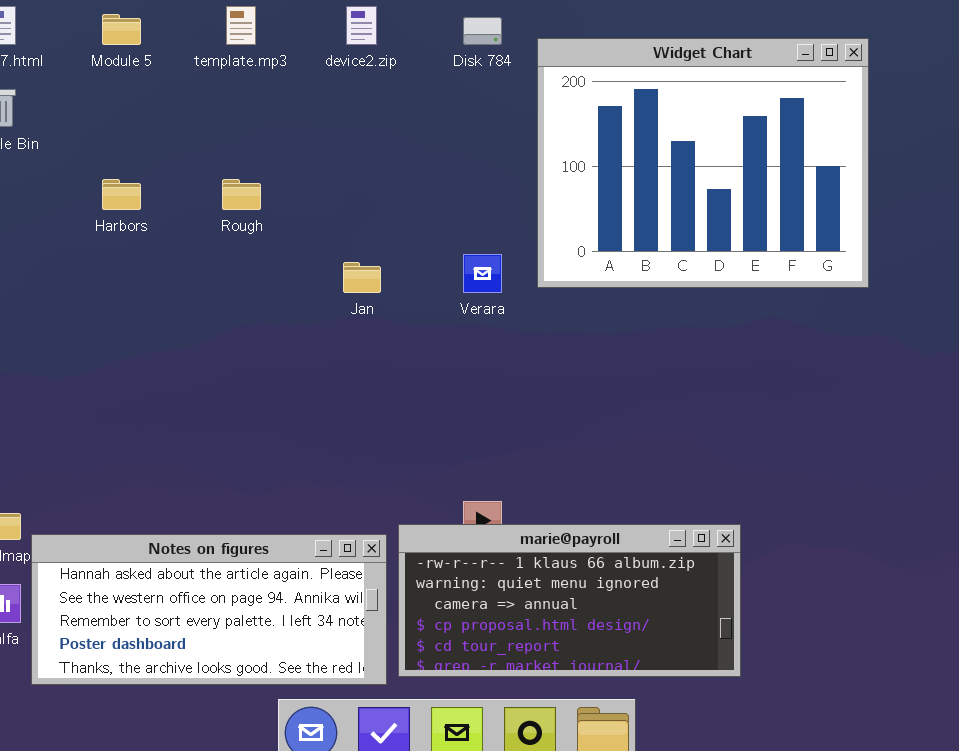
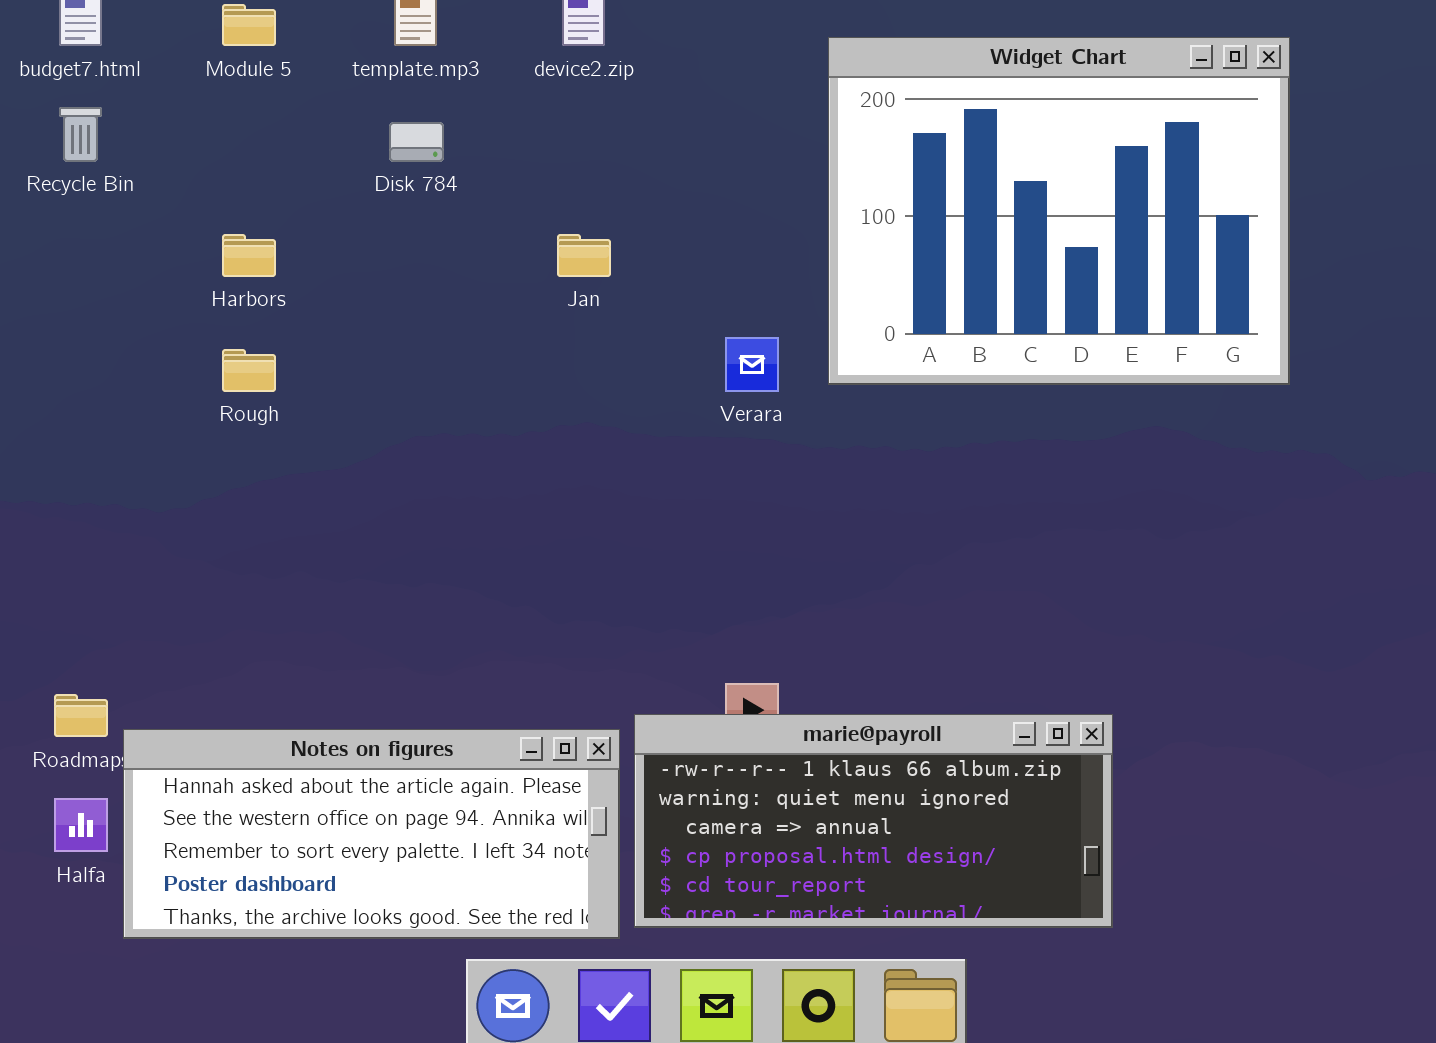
Disk 784: [463,17,502,45] -> [389,122,444,162], moved
Rough: [222,179,261,210] -> [222,349,276,392], moved
Jan: [343,262,381,293] -> [557,234,611,277], moved

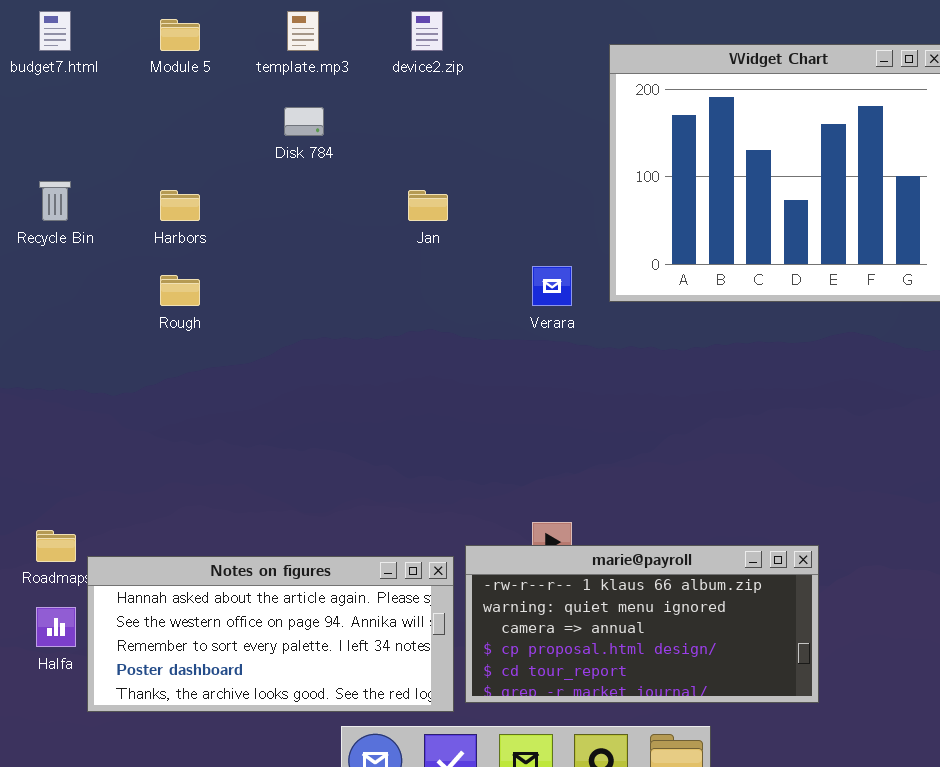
Recycle Bin: [59,107,102,162] -> [39,181,71,221], moved

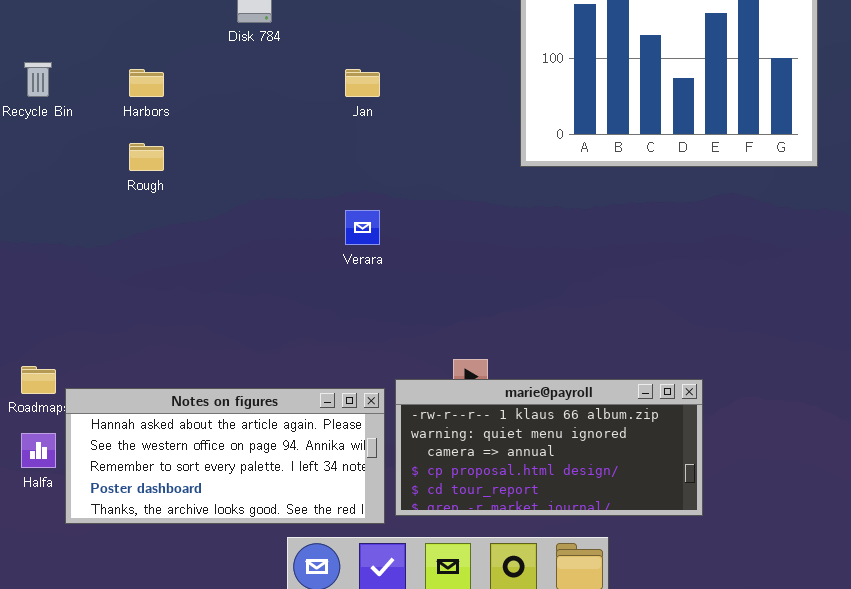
Verara: [532,266,572,306] -> [345,210,380,245], moved

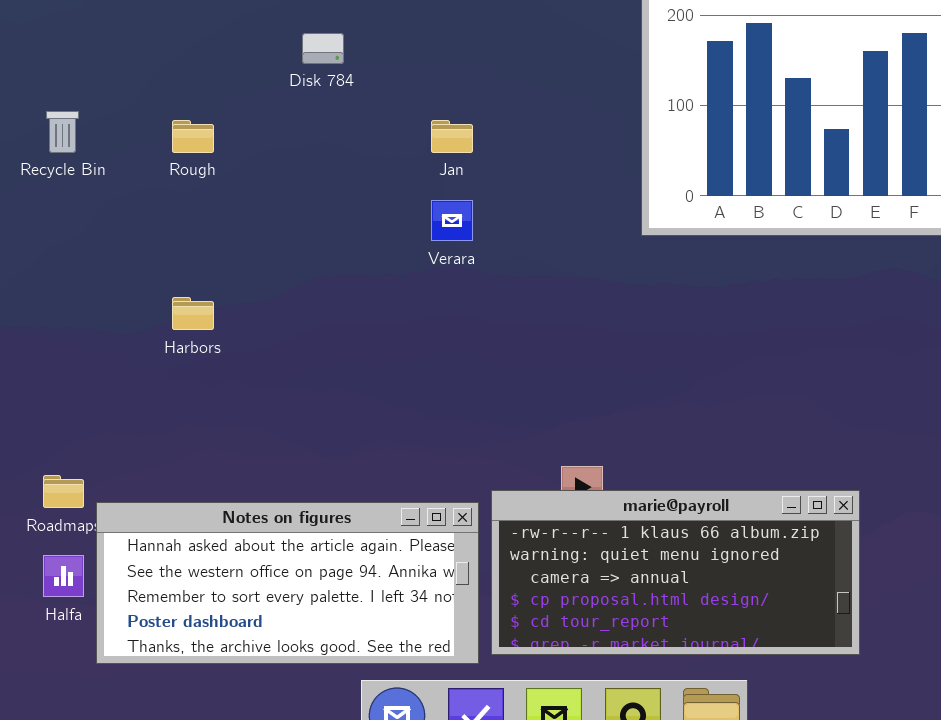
Harbors: [129,69,164,97] -> [172,297,214,330], moved
Rough: [129,143,164,171] -> [172,120,214,153], moved
Verara: [345,210,380,245] -> [431,200,473,241], moved

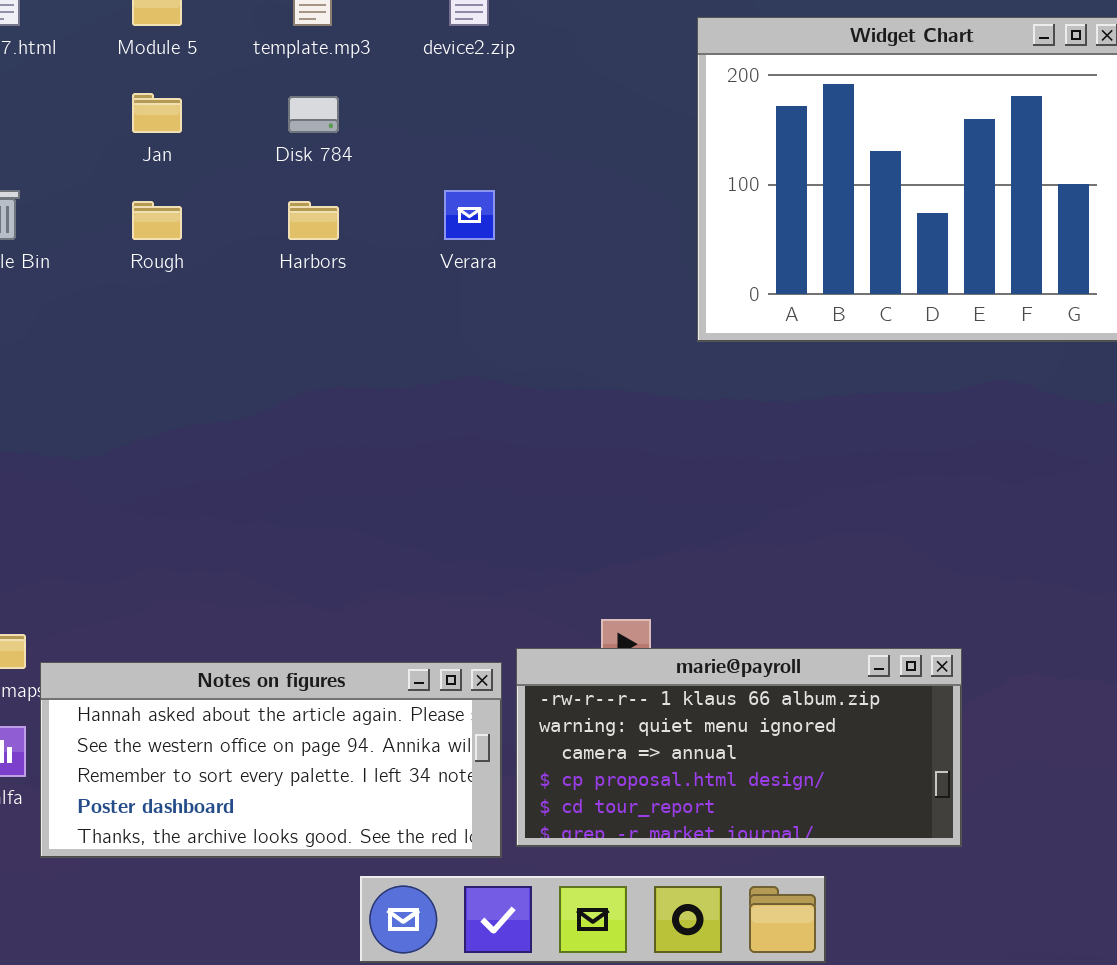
Jan: [431,120,473,153] -> [132,93,182,133], moved
Verara: [431,200,473,241] -> [444,190,495,240], moved
Harbors: [172,297,214,330] -> [288,201,339,240], moved

